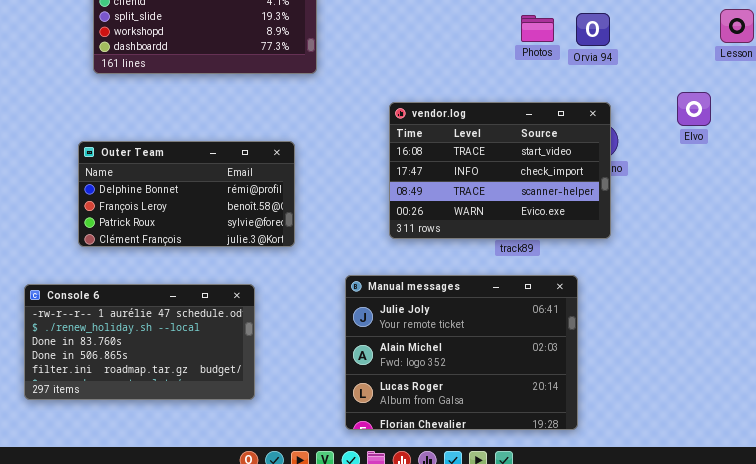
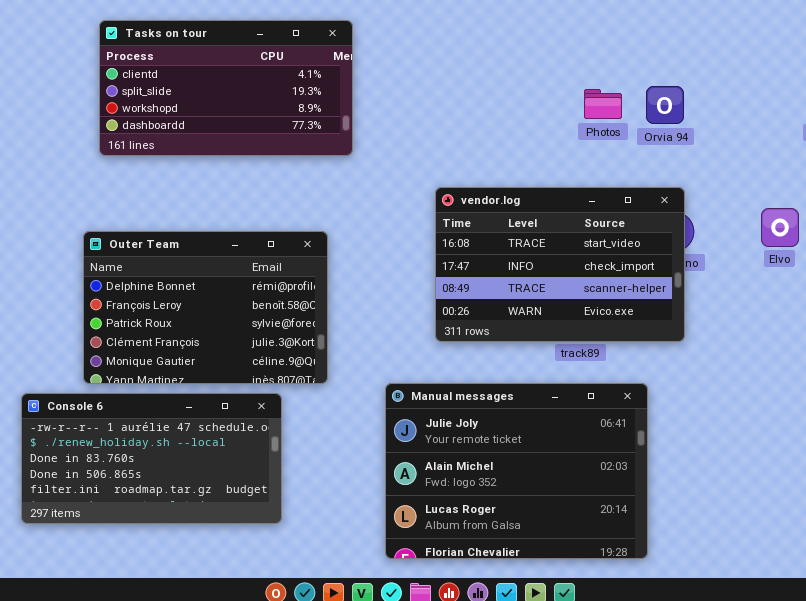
Elvo: [677,92,711,126] -> [761,208,799,247], moved
Outer Team: [78,141,295,247] -> [83,231,328,384], resized

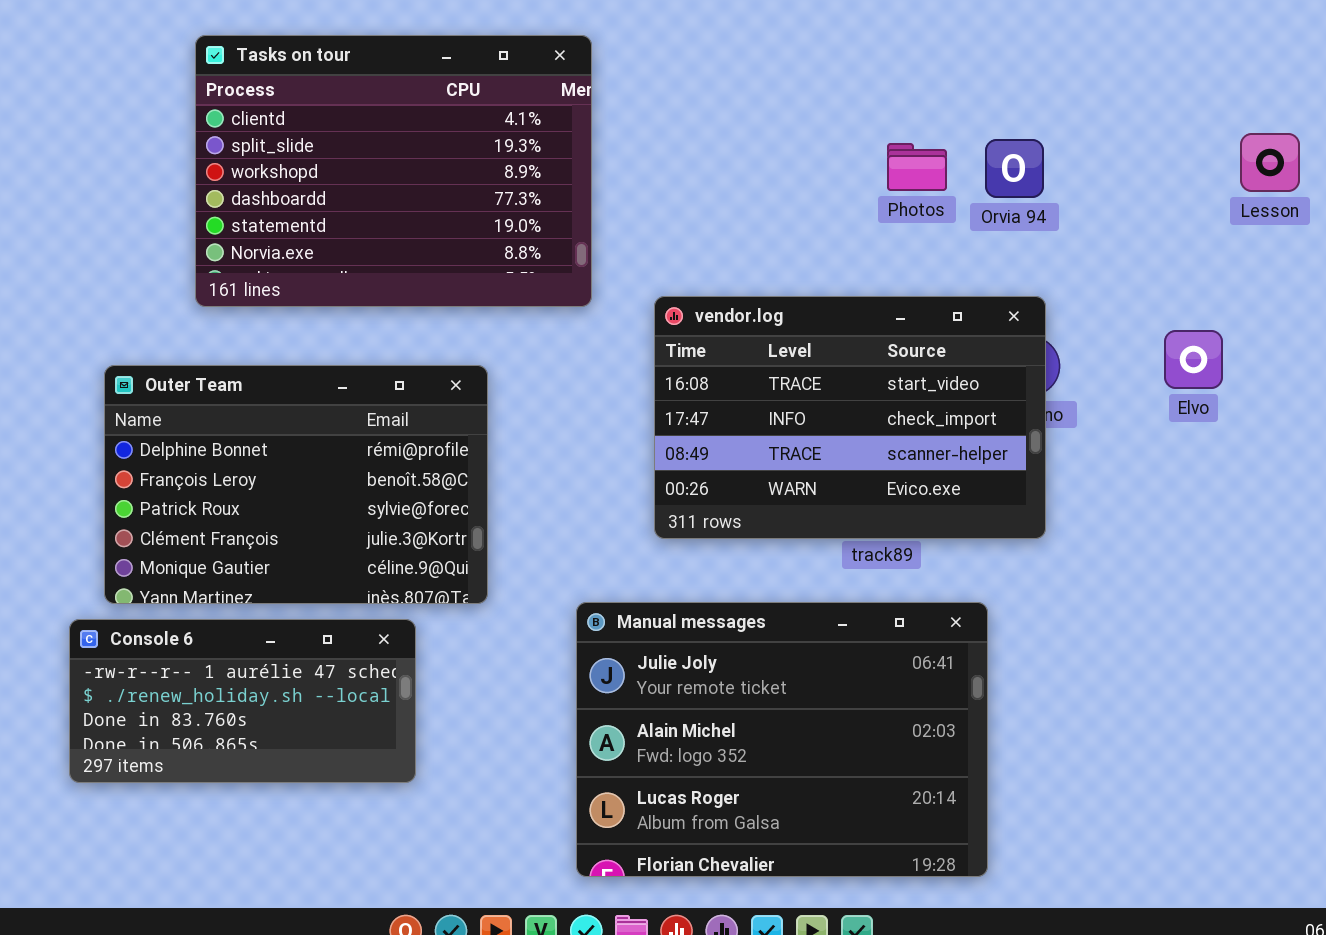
Tasks on tour: [99,20,353,156] -> [195,35,592,307], moved, resized
Console 6: [21,393,282,524] -> [69,619,416,783], resized

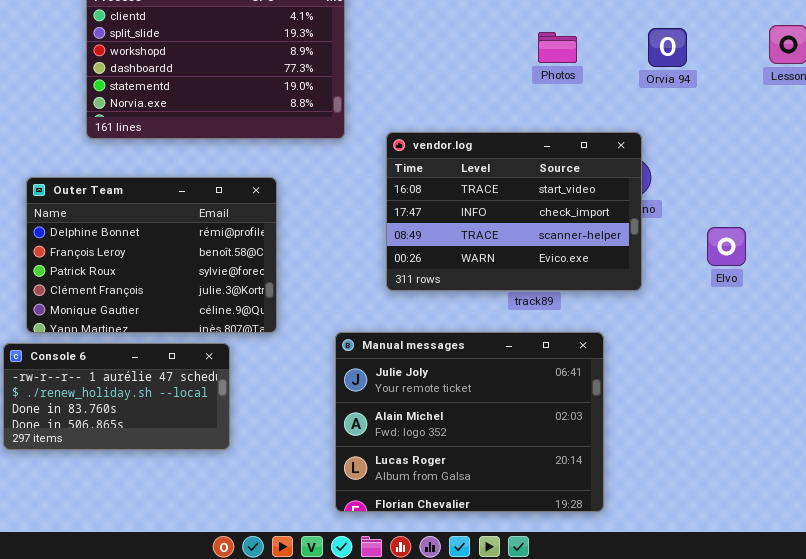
Orvia 94: [985,139,1044,198] -> [648,28,687,67], moved
Elvo: [1164,330,1223,389] -> [707,227,746,266], moved

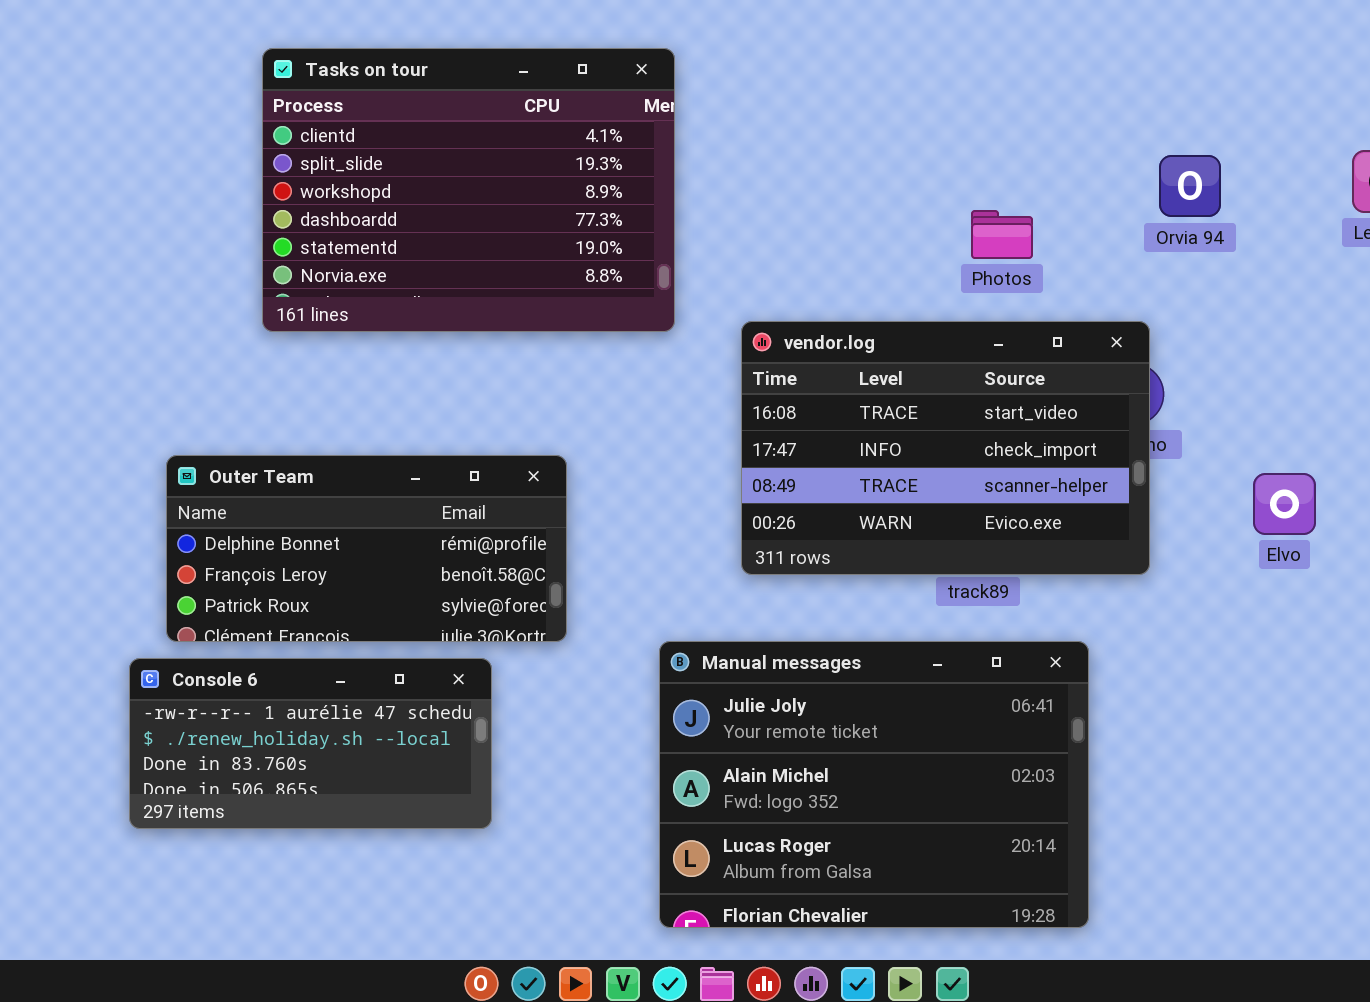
Photos: [538,32,577,63] -> [971,210,1033,259], moved
Outer Team: [26,177,277,333] -> [166,455,567,642], resized

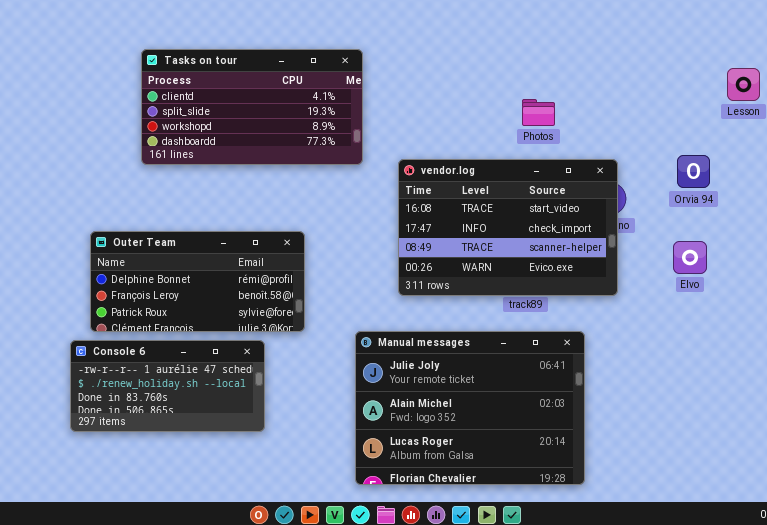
Tasks on tour: [262,48,675,332] -> [141,49,363,165], resized
Orvia 94: [1159,155,1221,217] -> [677,155,710,188], moved

